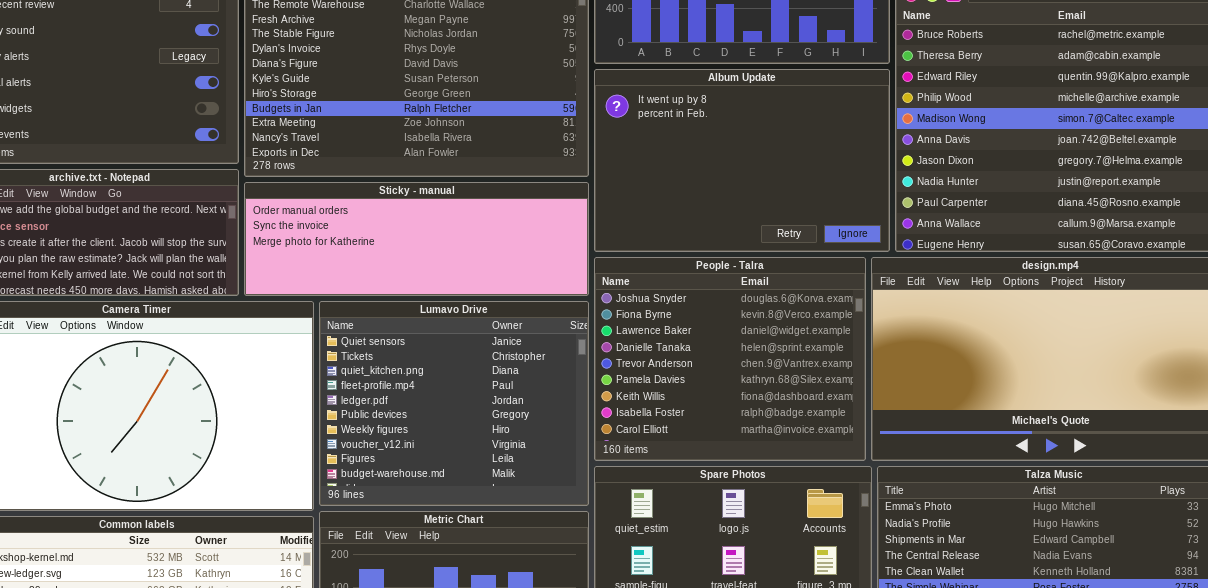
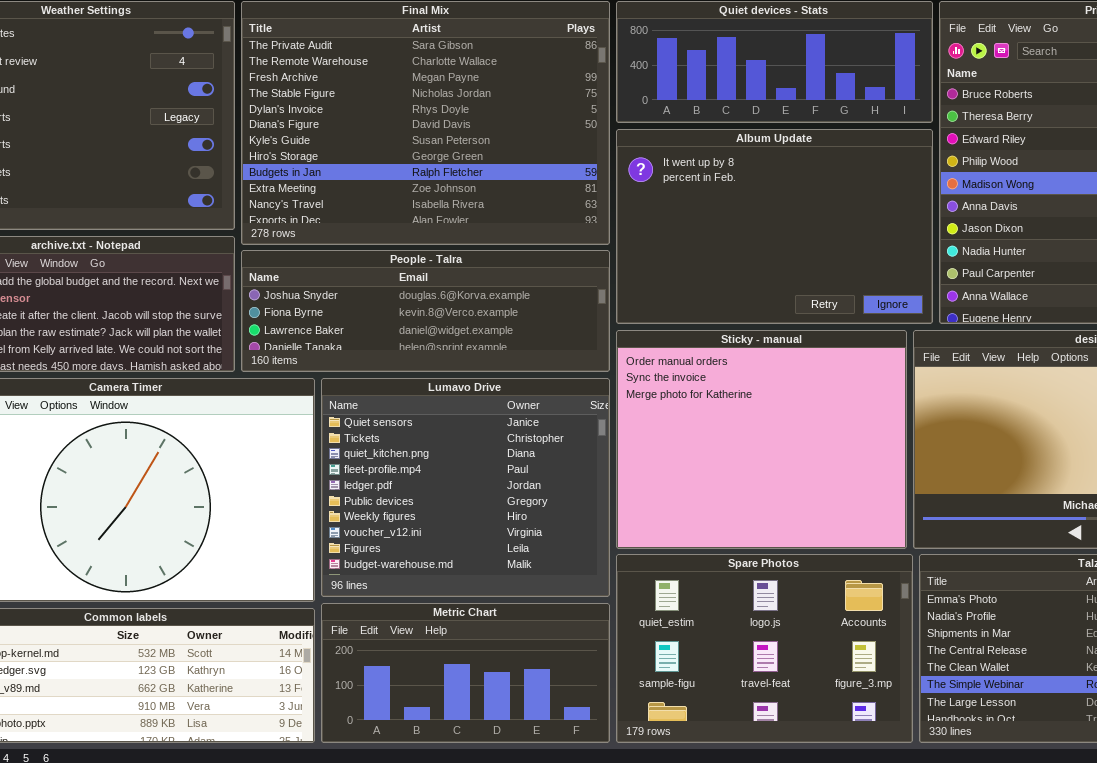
Sticky - manual: [244,182,589,296] -> [616,330,907,549], moved, resized
People - Talra: [594,257,866,461] -> [241,250,610,372], moved, resized

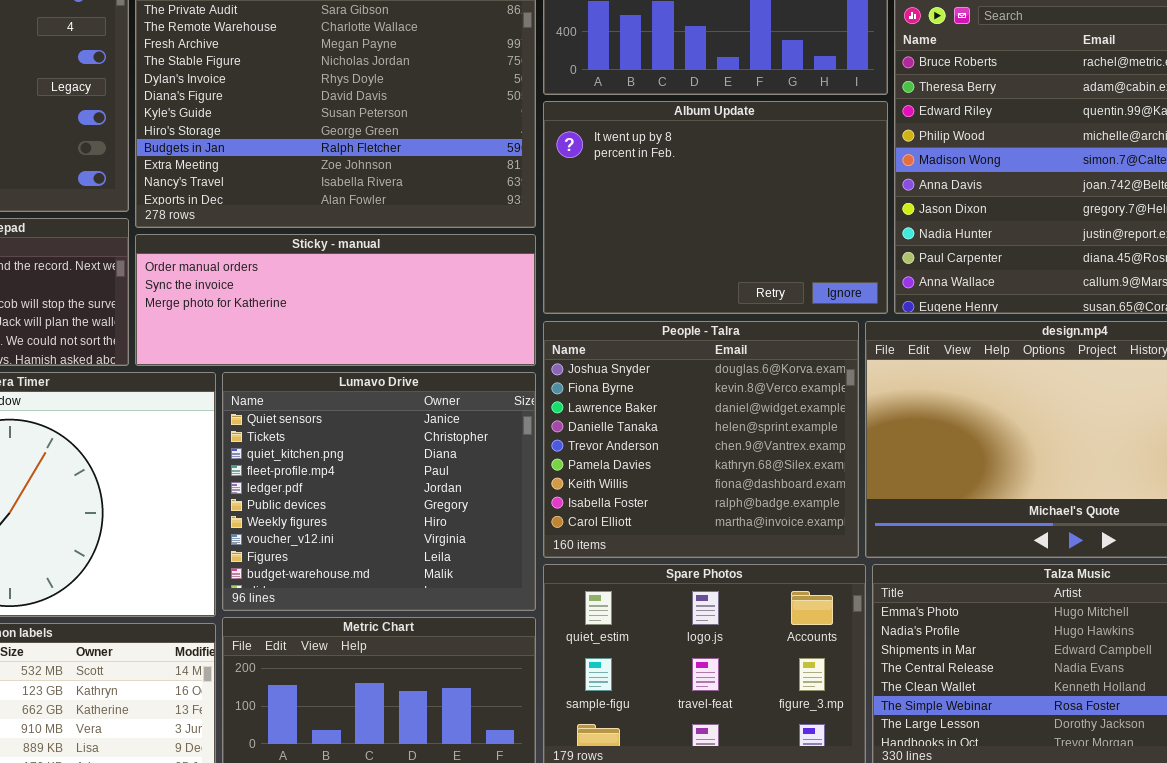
People - Talra: [241,250,610,372] -> [543,321,859,558], moved, resized
Sticky - manual: [616,330,907,549] -> [135,234,536,366], moved, resized

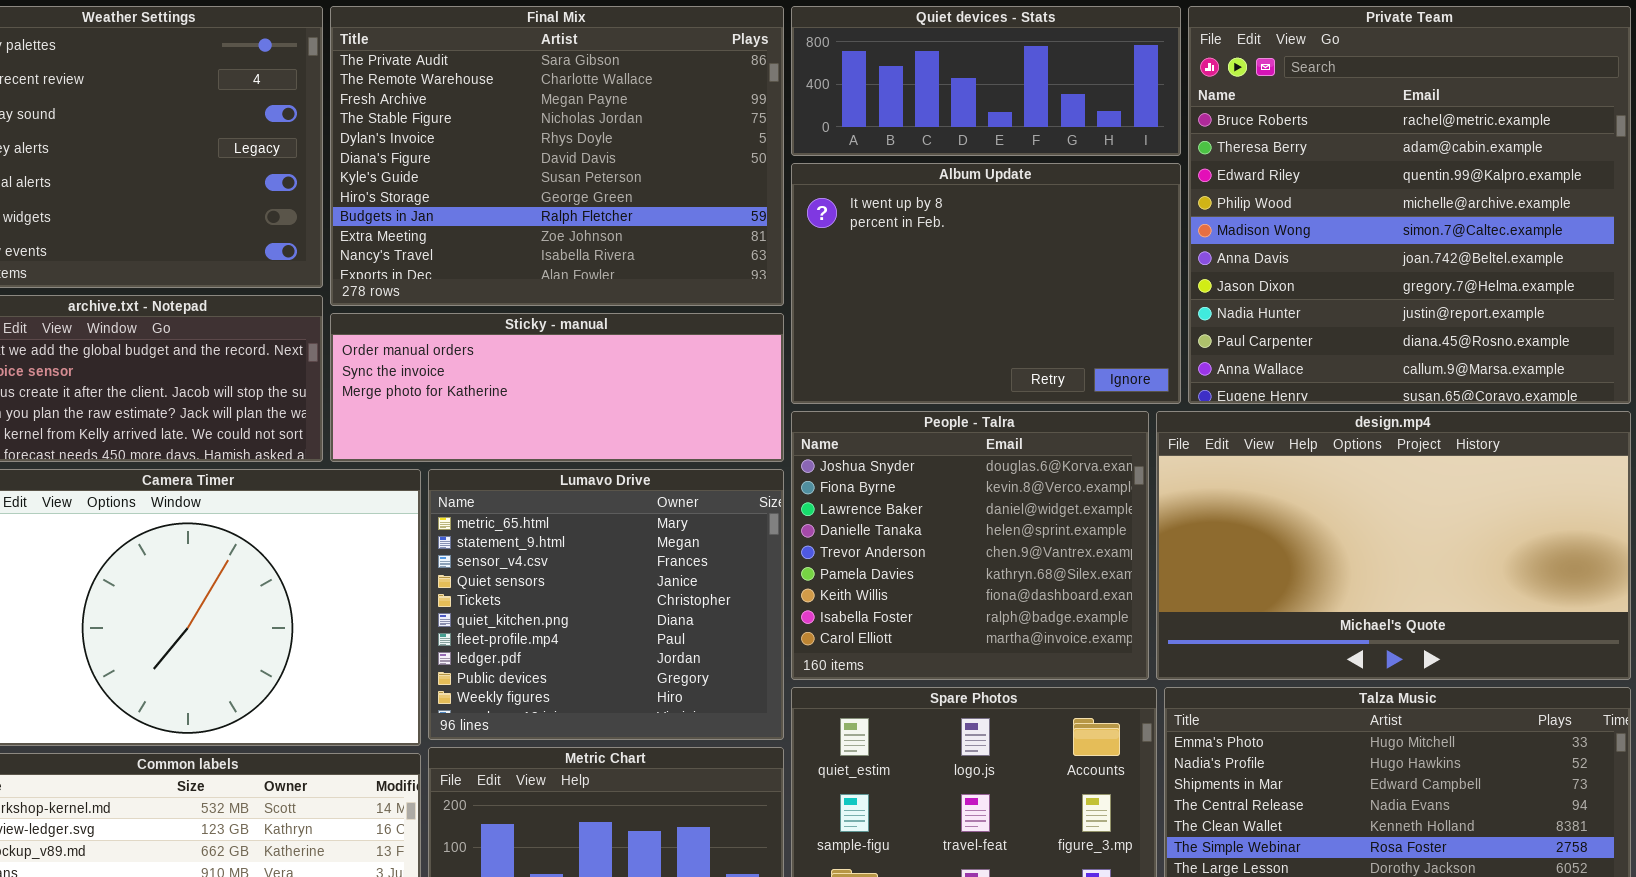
Lumavo Drive: [222,372,536,611] -> [428,469,784,740], scrolled up 3 rows

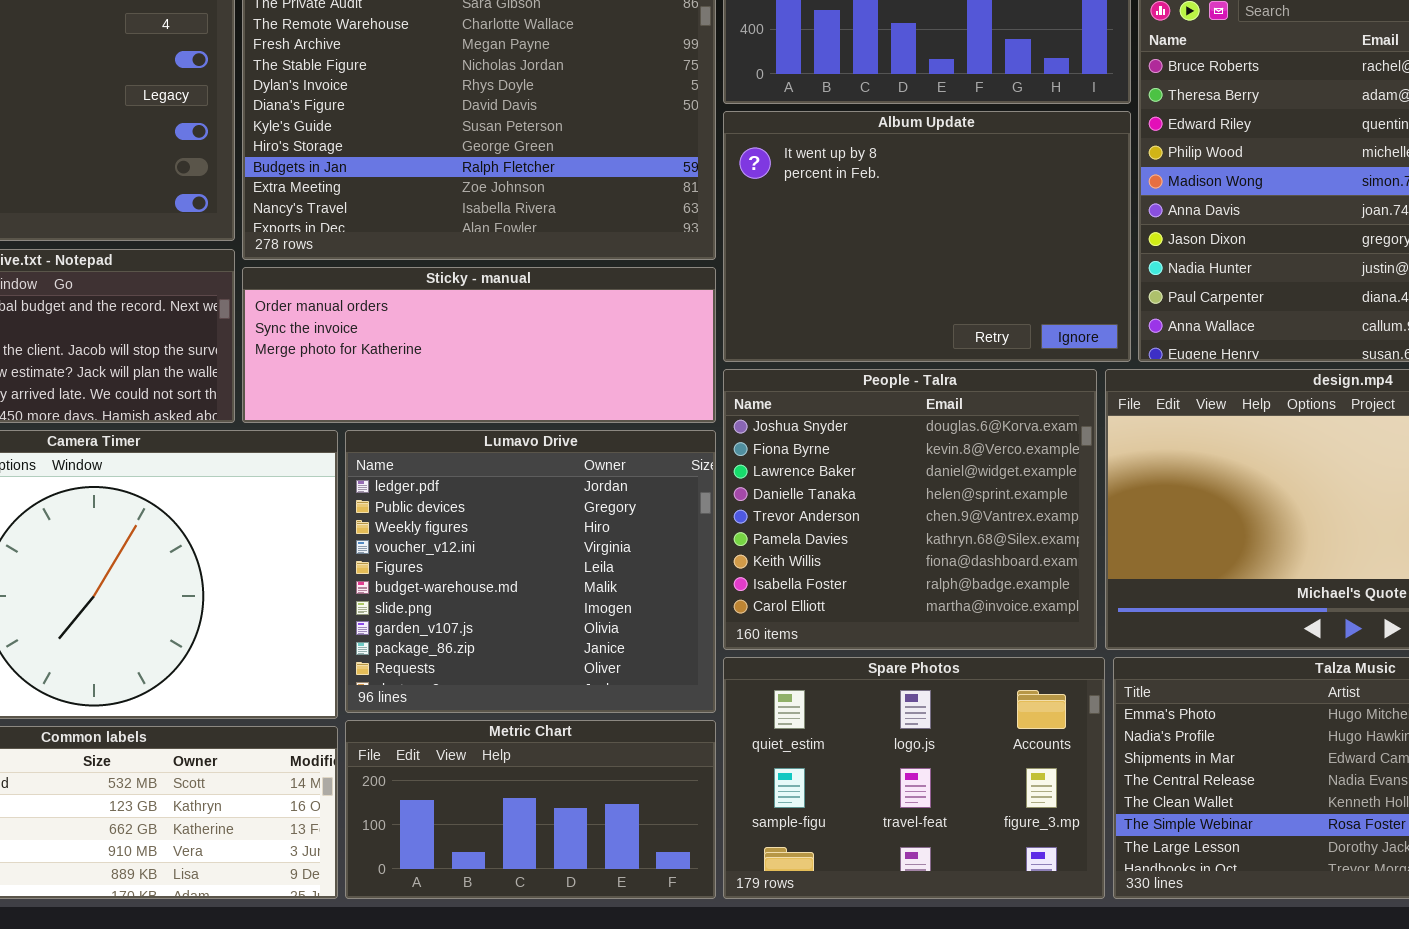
Lumavo Drive: [428,469,784,740] -> [345,430,716,713], scrolled down 7 rows

